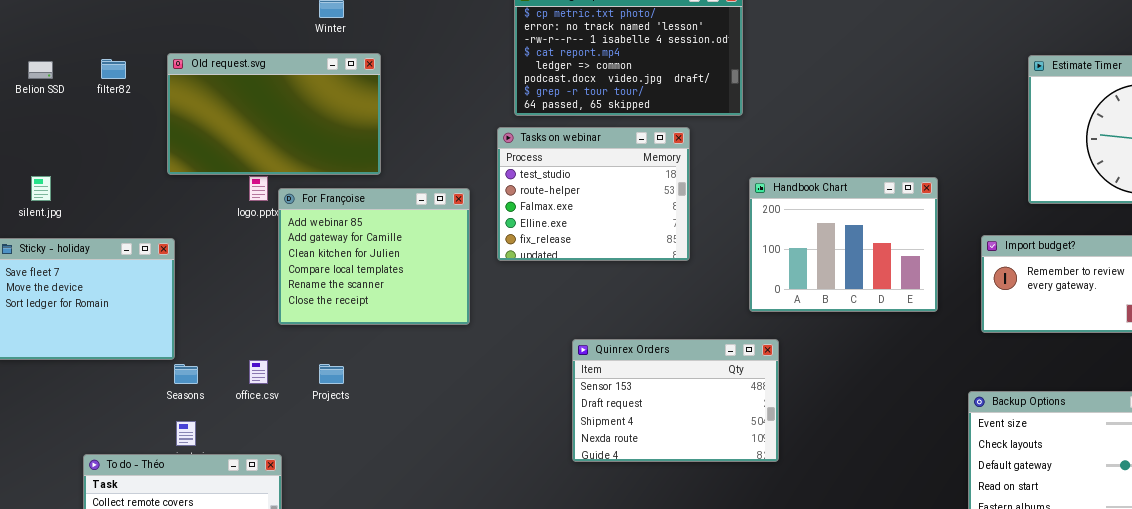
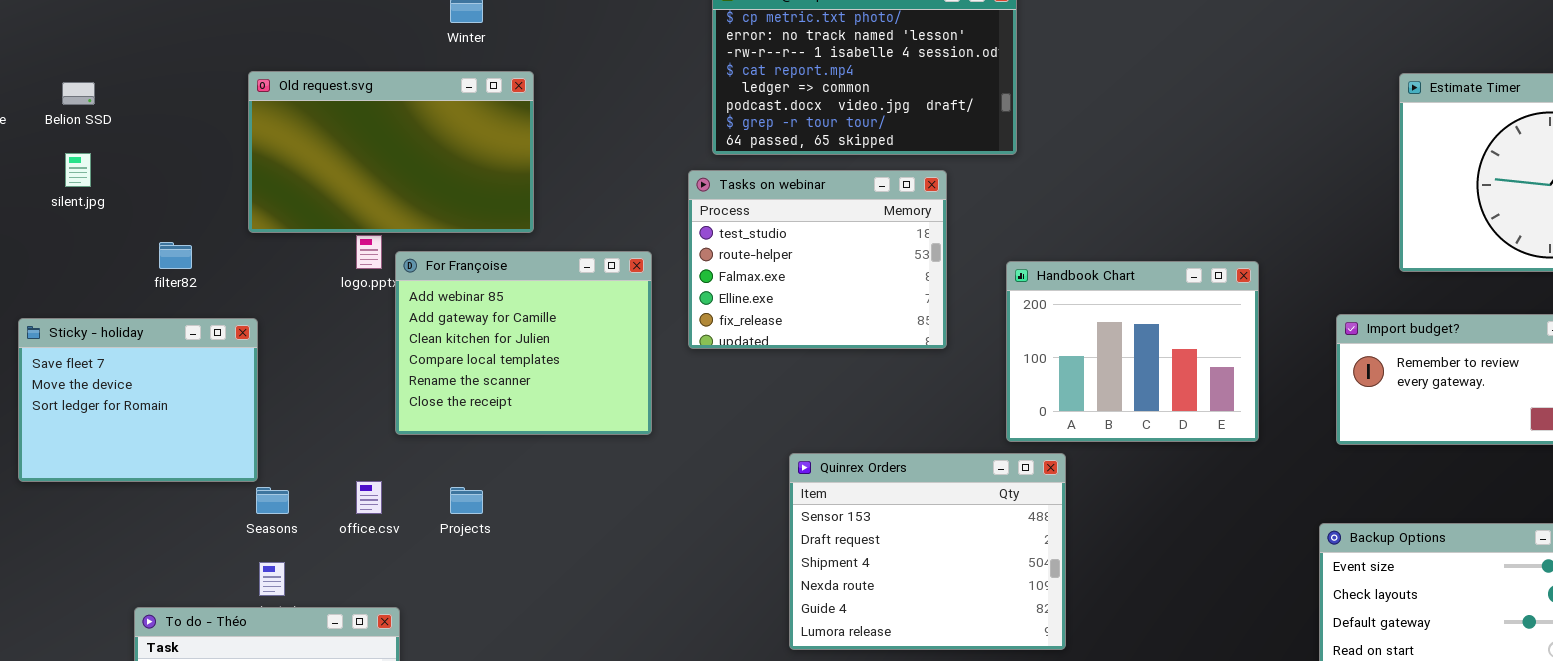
filter82: [101,59,126,79] -> [159,242,192,269], moved
silent.jpg: [31,176,51,201] -> [65,153,91,187], moved
Handbook Chart: [749,177,938,312] -> [1006,261,1259,442], moved
Quinrex Orders: [572,339,779,462] -> [789,453,1066,650], resized

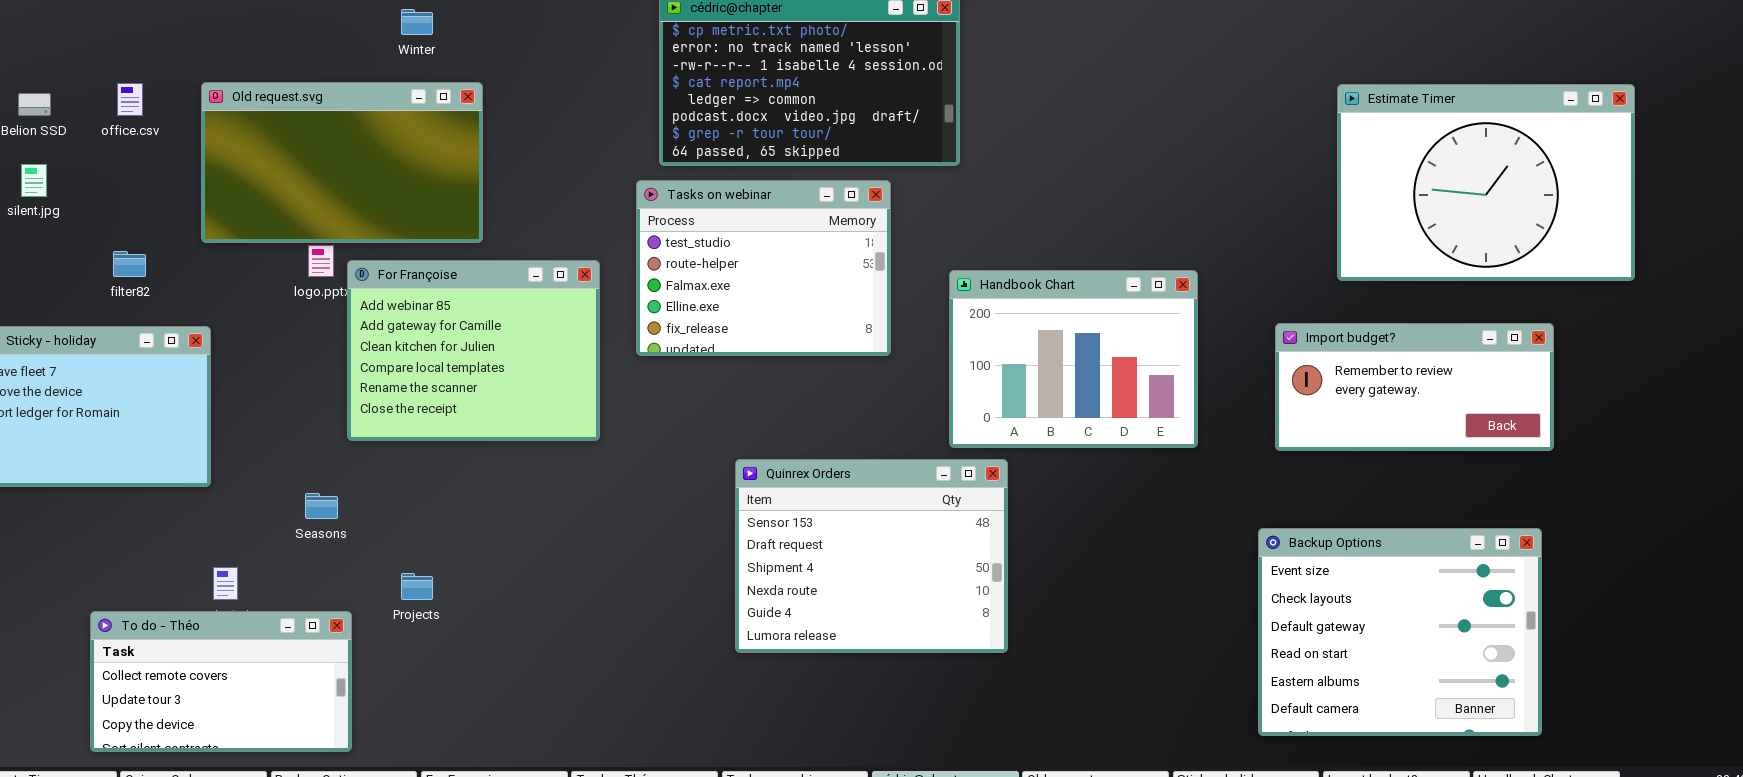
office.csv: [356,481,382,514] -> [117,83,143,116], moved
Seasons: [256,487,289,514] -> [305,493,338,519], moved
Projects: [450,487,483,514] -> [401,573,433,600], moved

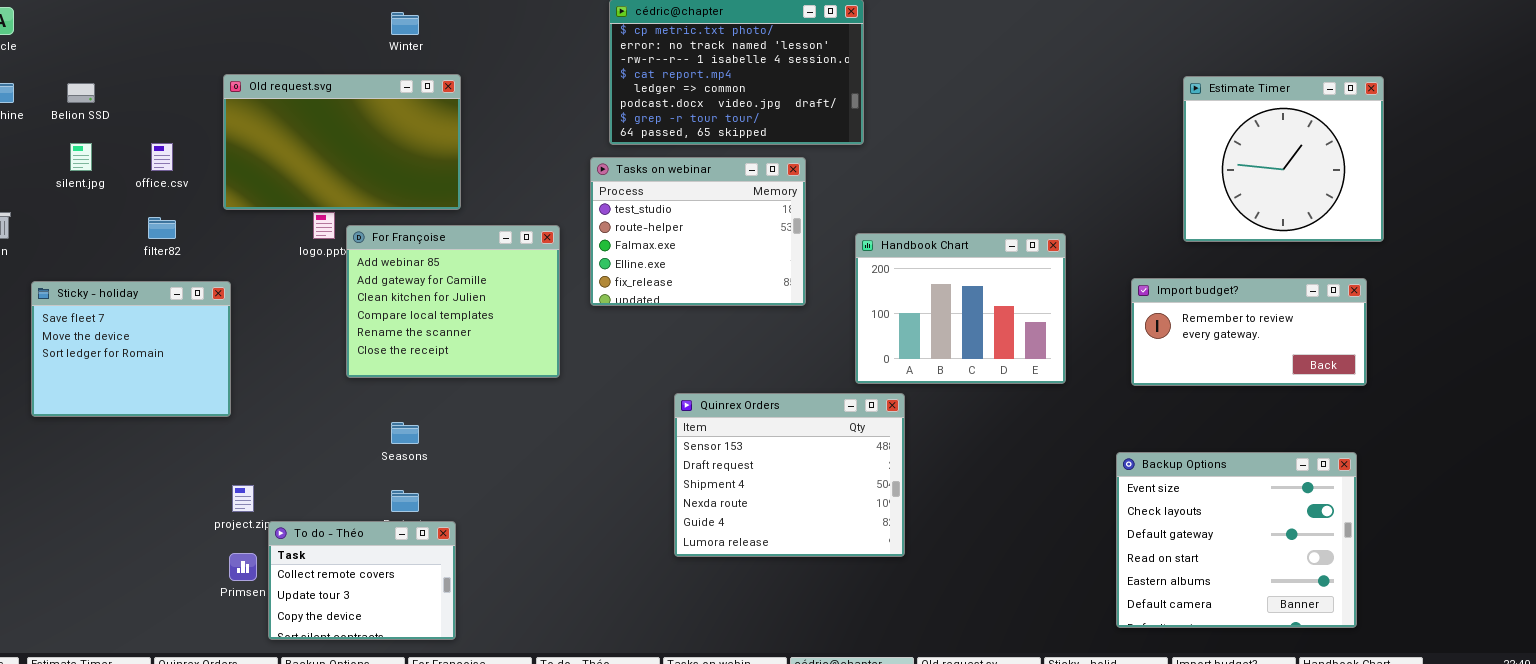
office.csv: [117,83,143,116] -> [151,143,173,171], moved
Estimate Timer: [1337,84,1635,281] -> [1183,76,1384,242], resized
Seasons: [305,493,338,519] -> [391,422,419,444], moved
To do - Théo: [90,611,352,752] -> [268,521,456,640], moved, resized

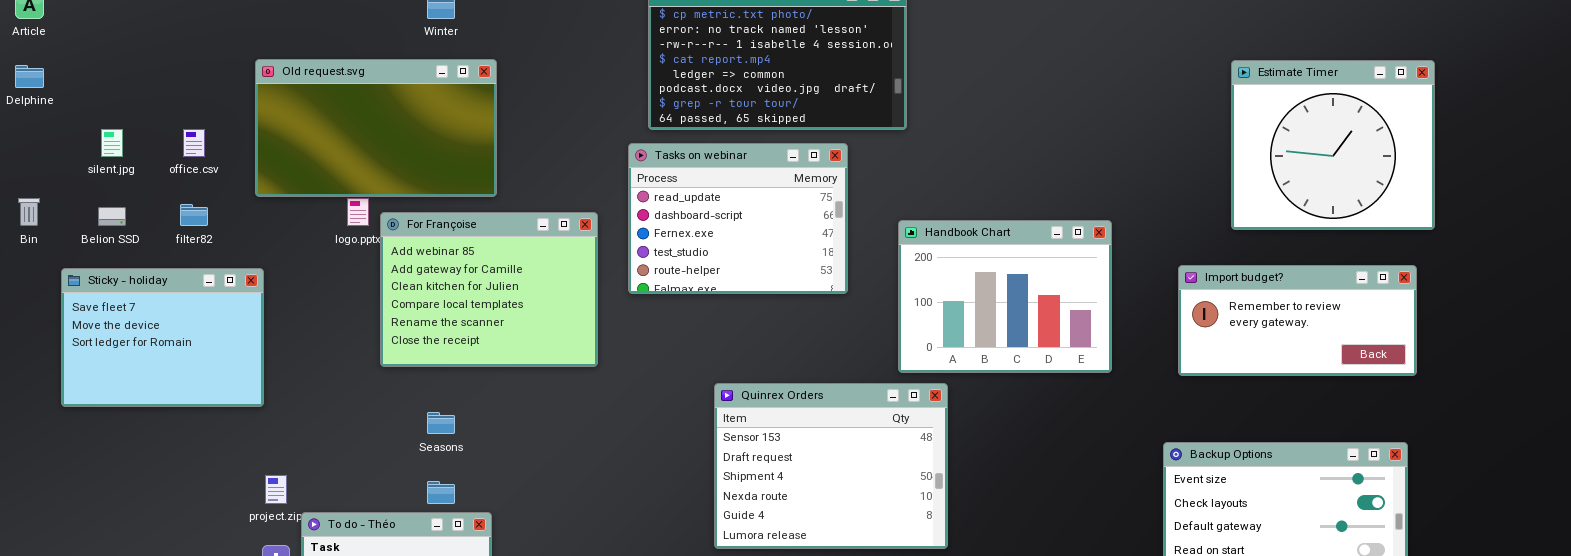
Belion SSD: [67,83,95,103] -> [98,207,126,226], moved
Tasks on webinar: [590,157,806,306] -> [628,143,848,294], scrolled up 3 rows

